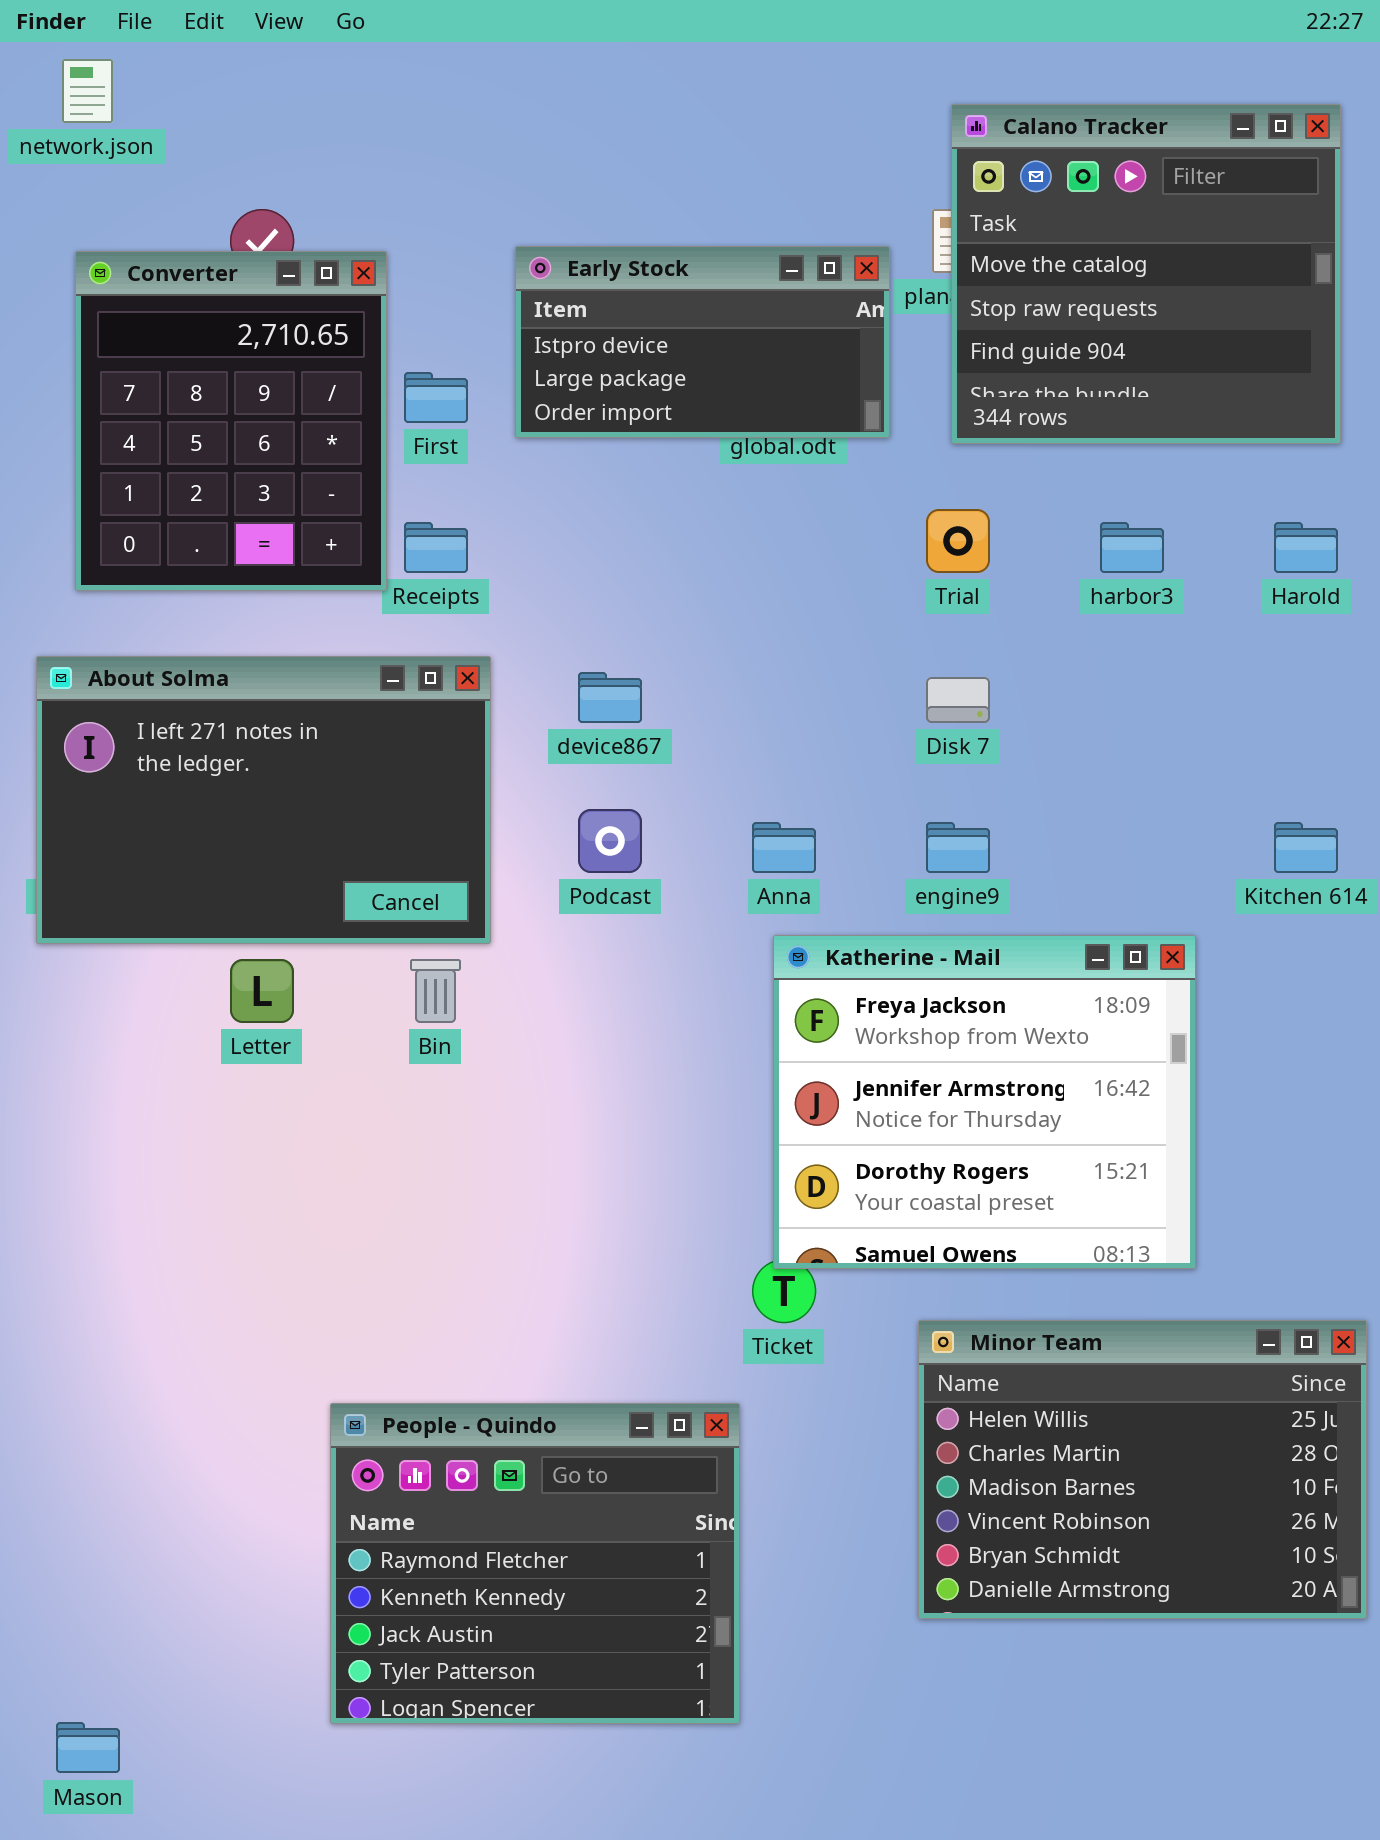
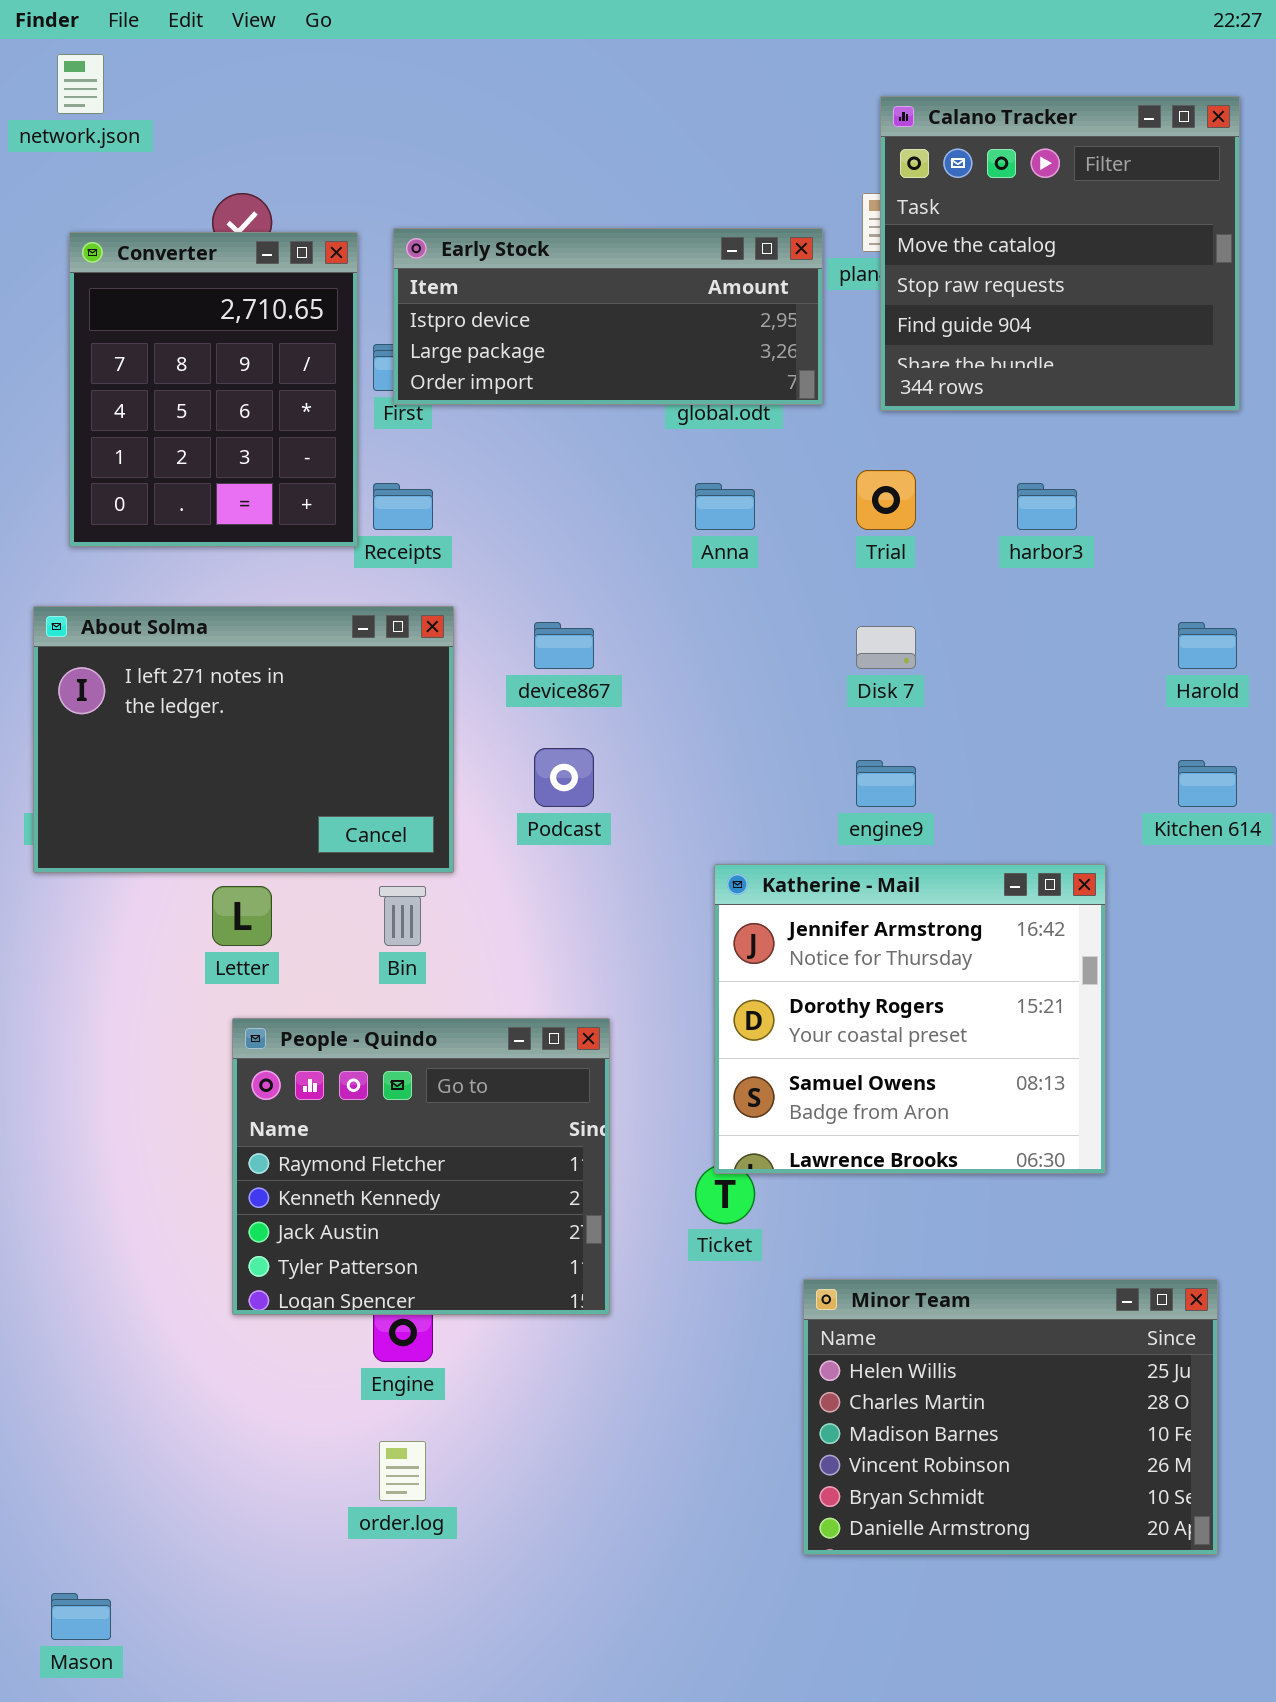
Early Stock: [515,246,890,438] -> [393,228,823,405], resized
Harold: [1274,522,1338,573] -> [1178,622,1237,669], moved
Anna: [752,822,816,873] -> [695,483,755,530], moved
Katherine - Mail: [773,935,1196,1269] -> [714,864,1106,1174], scrolled down 1 row
Minor Team: [918,1320,1367,1619] -> [803,1279,1218,1555], moved
People - Quindo: [330,1403,740,1724] -> [232,1018,610,1315], moved

